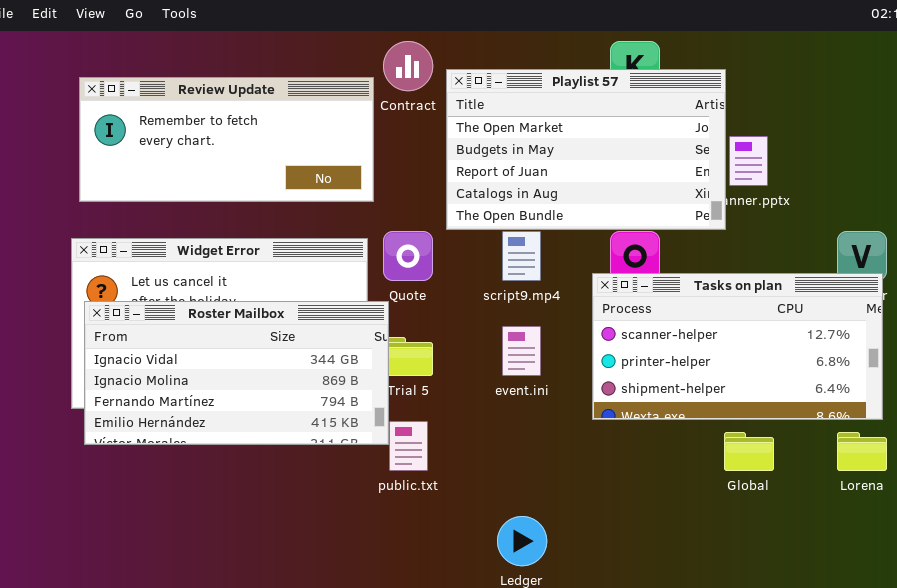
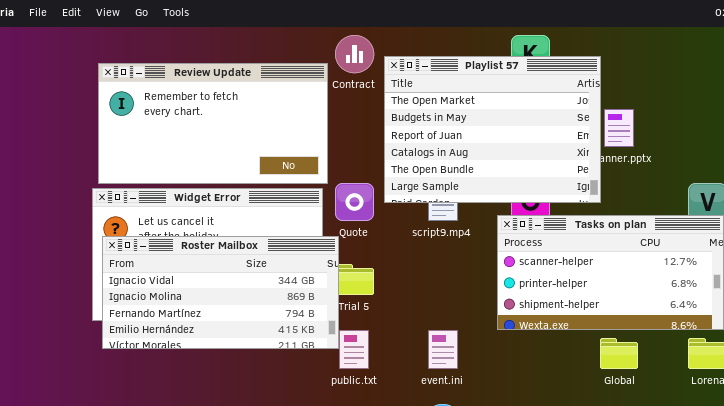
Playlist 57: [446,69,726,230] -> [384,56,601,203], resized
Review Update: [79,77,374,202] -> [98,63,328,184], resized
event.ini: [502,326,541,376] -> [428,330,458,369], moved

